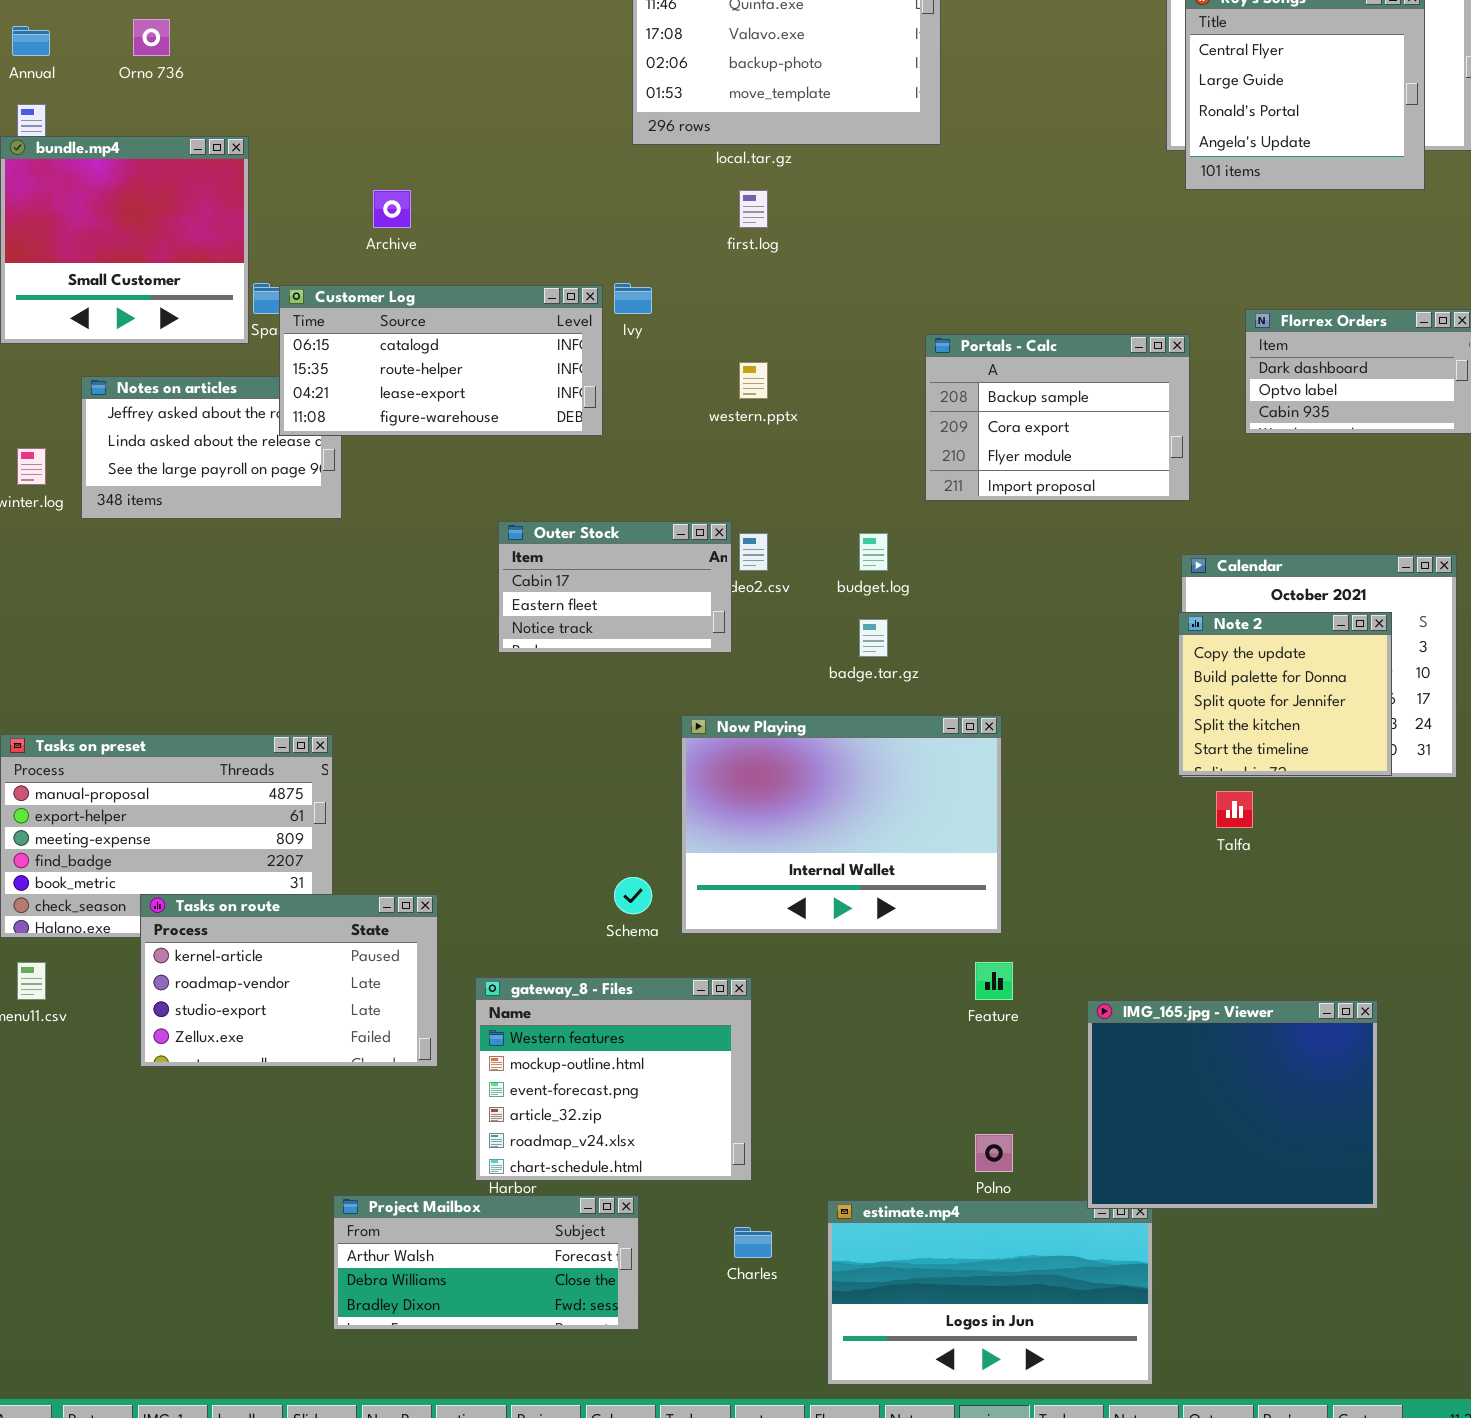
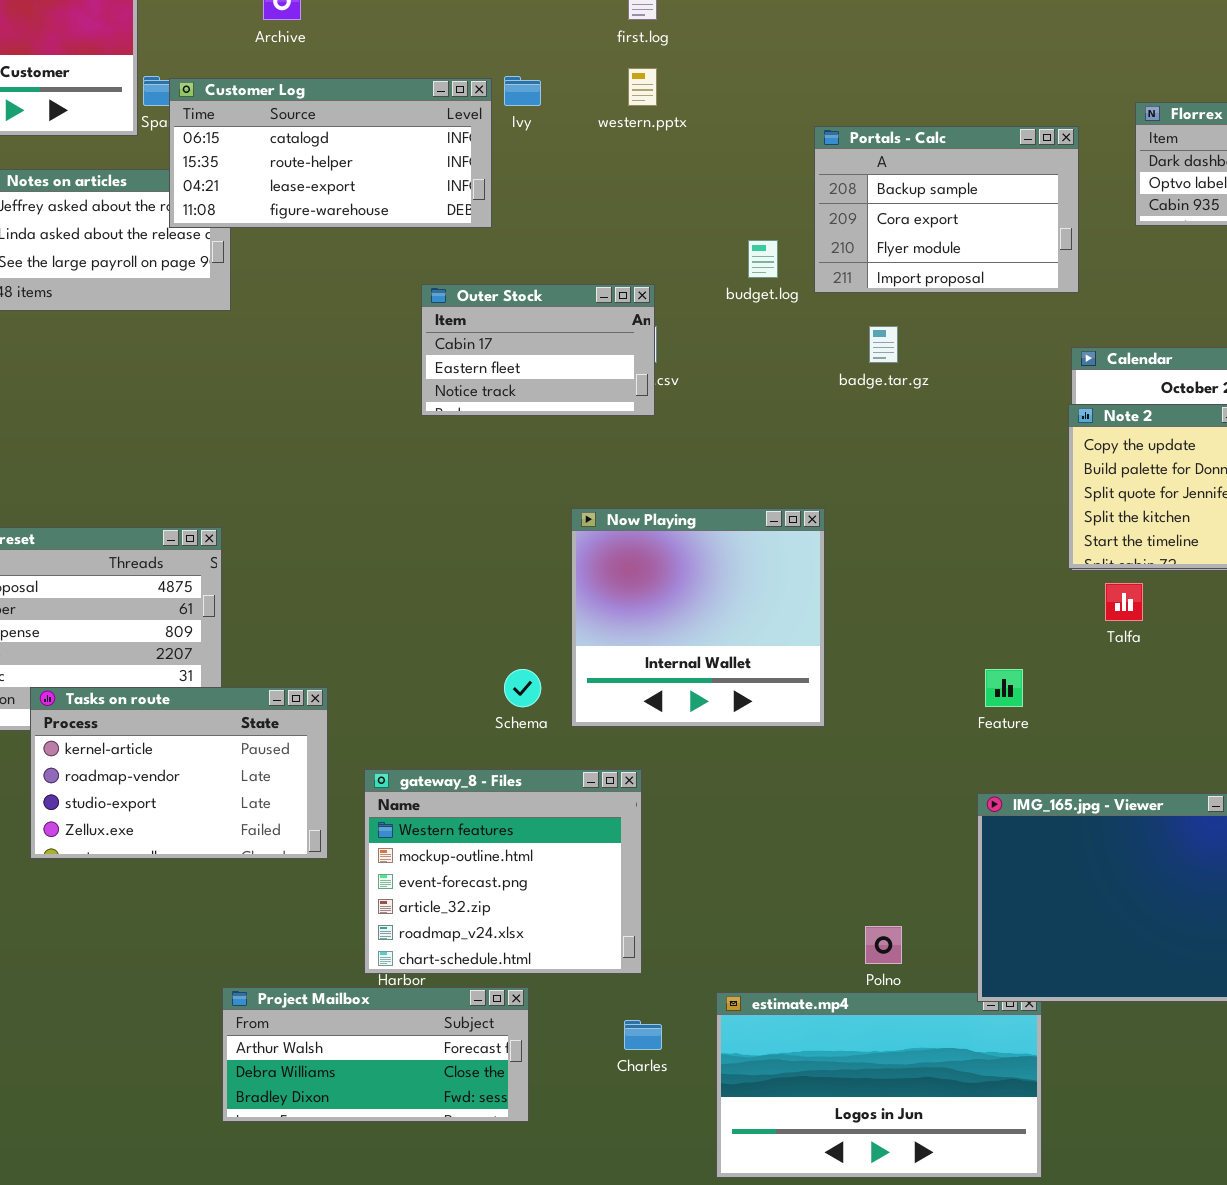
western.pptx: [739,362,768,399] -> [628,68,657,106], moved
Outer Stock: [498,521,732,653] -> [421,284,655,416], moved
budget.log: [859,533,888,571] -> [748,240,778,278], moved
badge.tar.gz: [859,619,888,657] -> [869,326,898,363], moved
Now Playing: [681,715,1002,934] -> [571,508,825,727], resized
Feature: [975,962,1013,1000] -> [985,669,1023,707], moved

